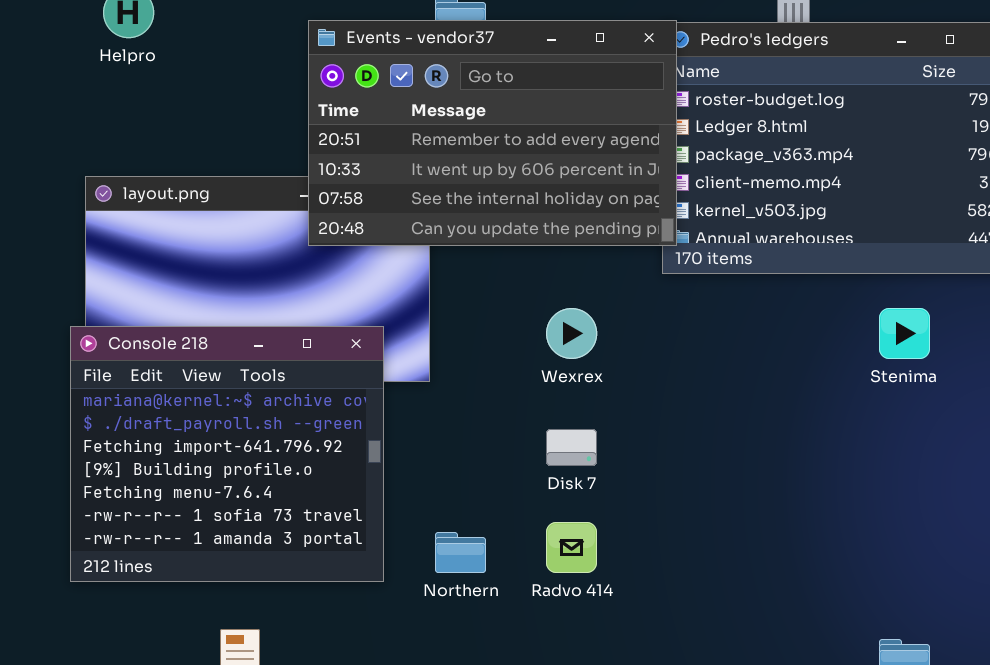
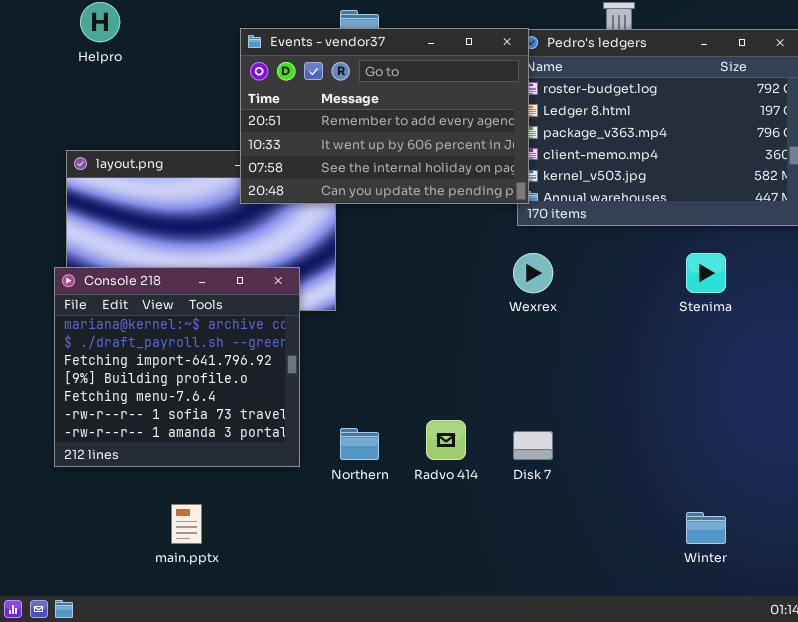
Wexrex: [546,308,597,359] -> [513,253,553,293], moved
Disk 7: [546,429,597,466] -> [513,431,553,460], moved

